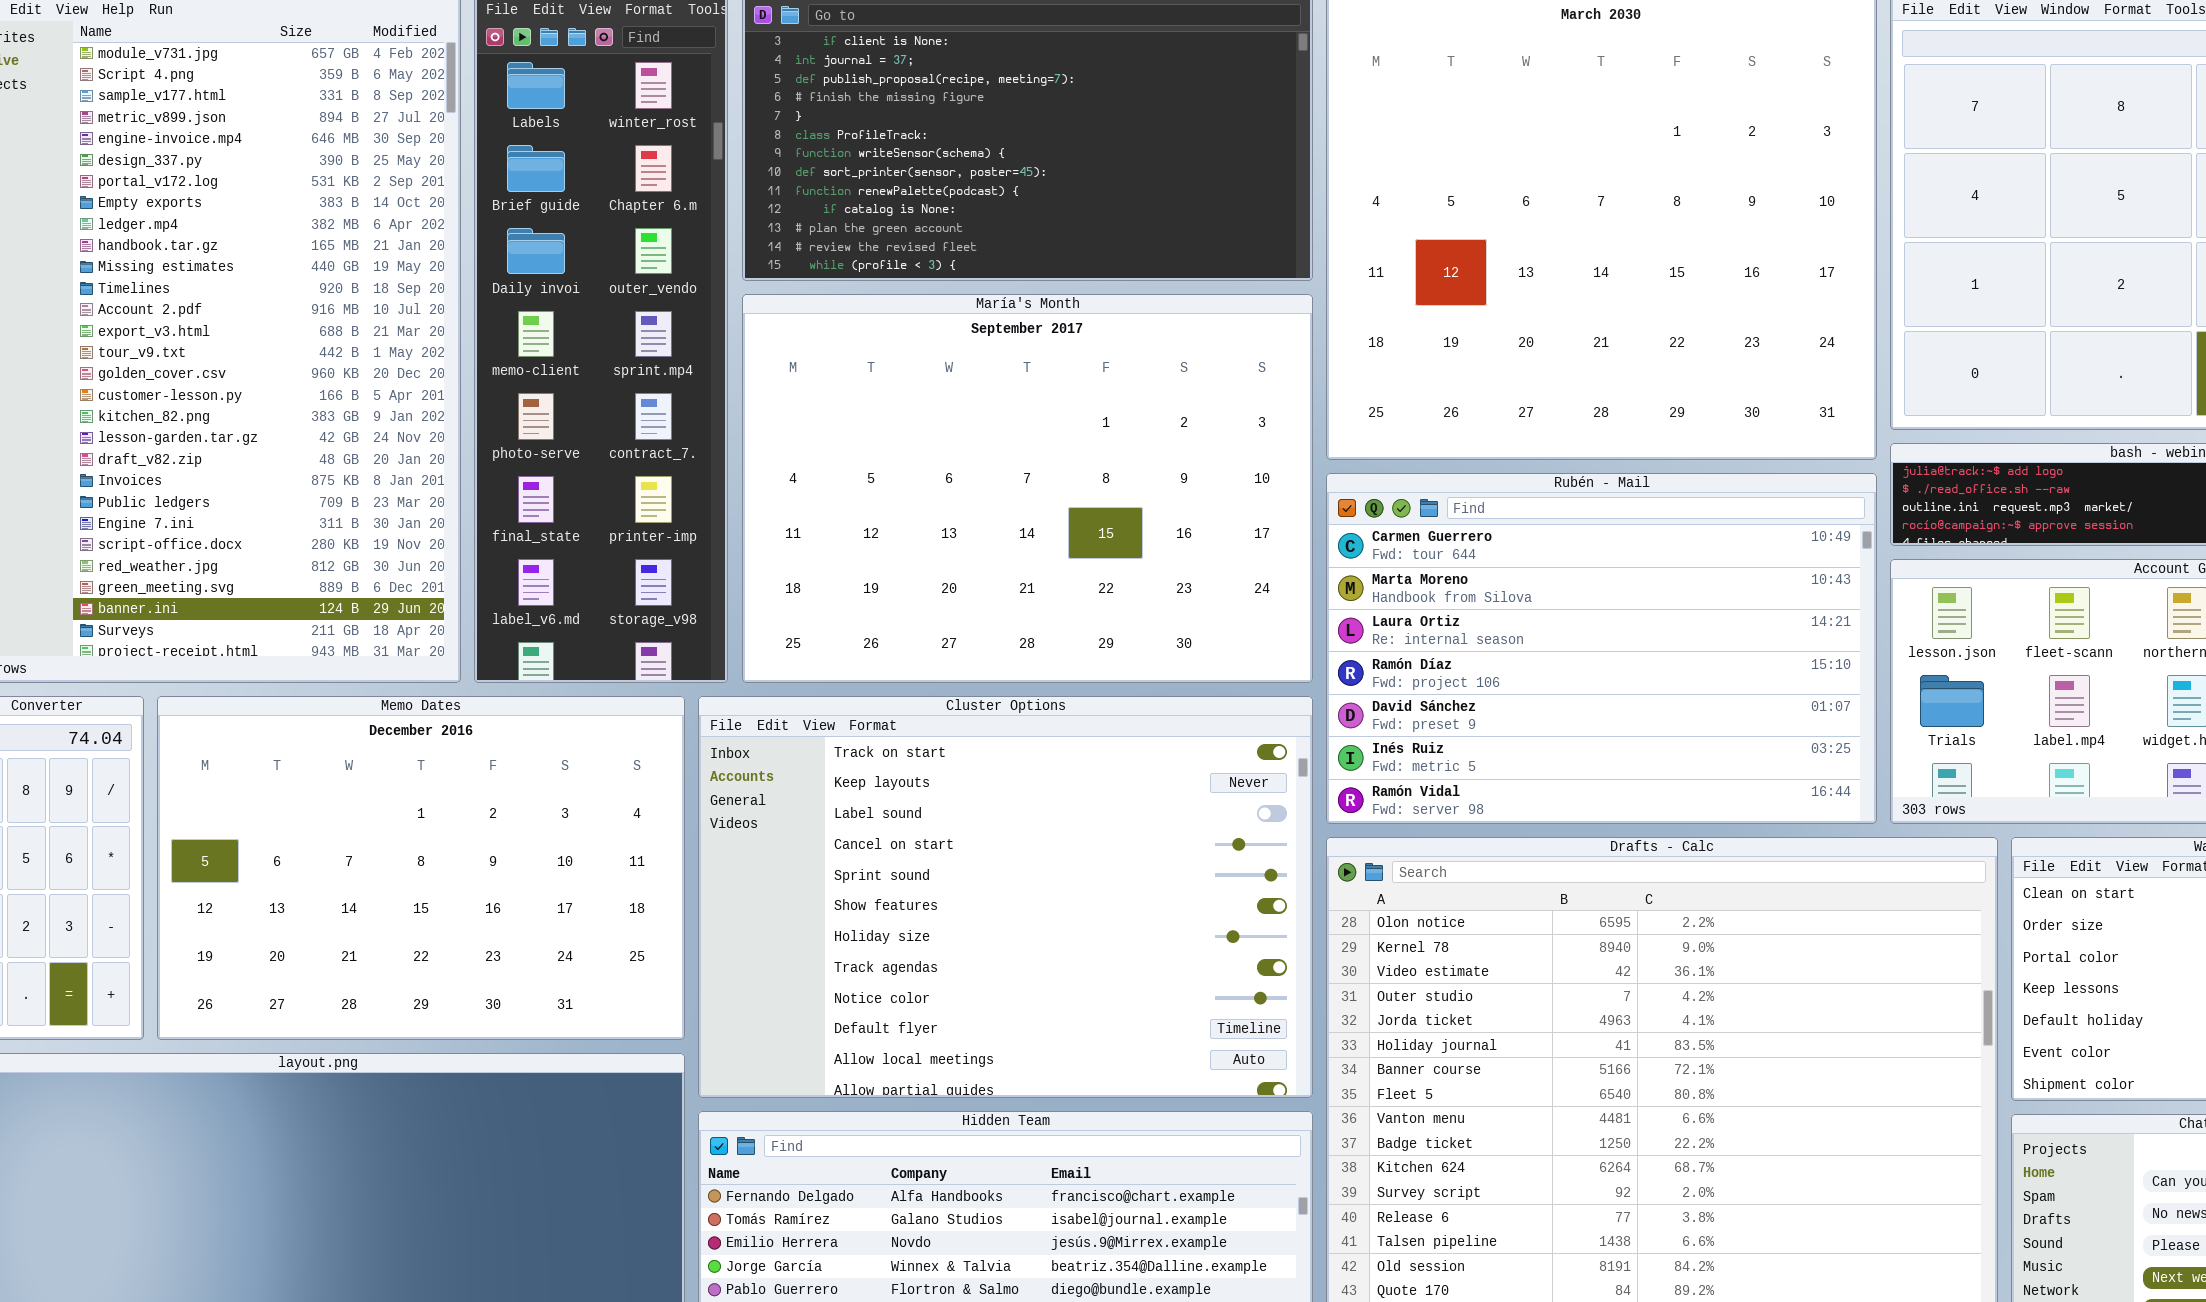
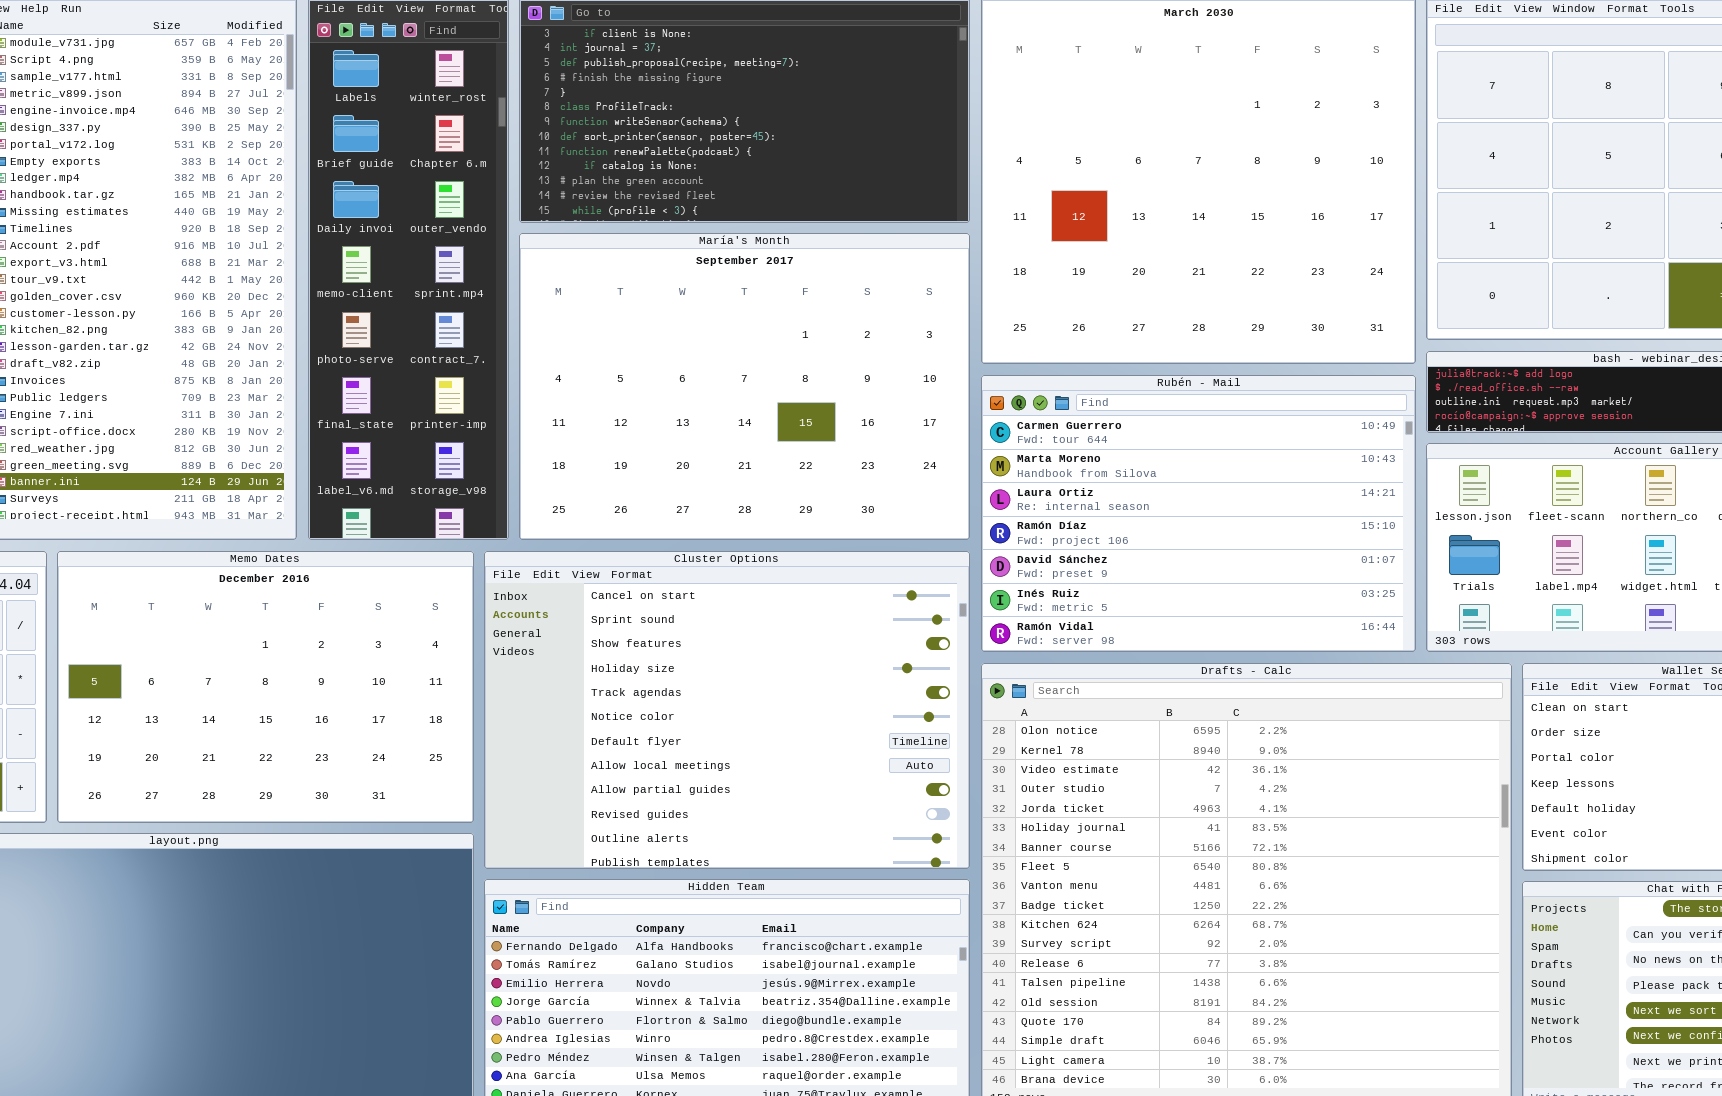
Cluster Options: [698,696,1313,1098] -> [484,551,970,869], scrolled down 3 rows

